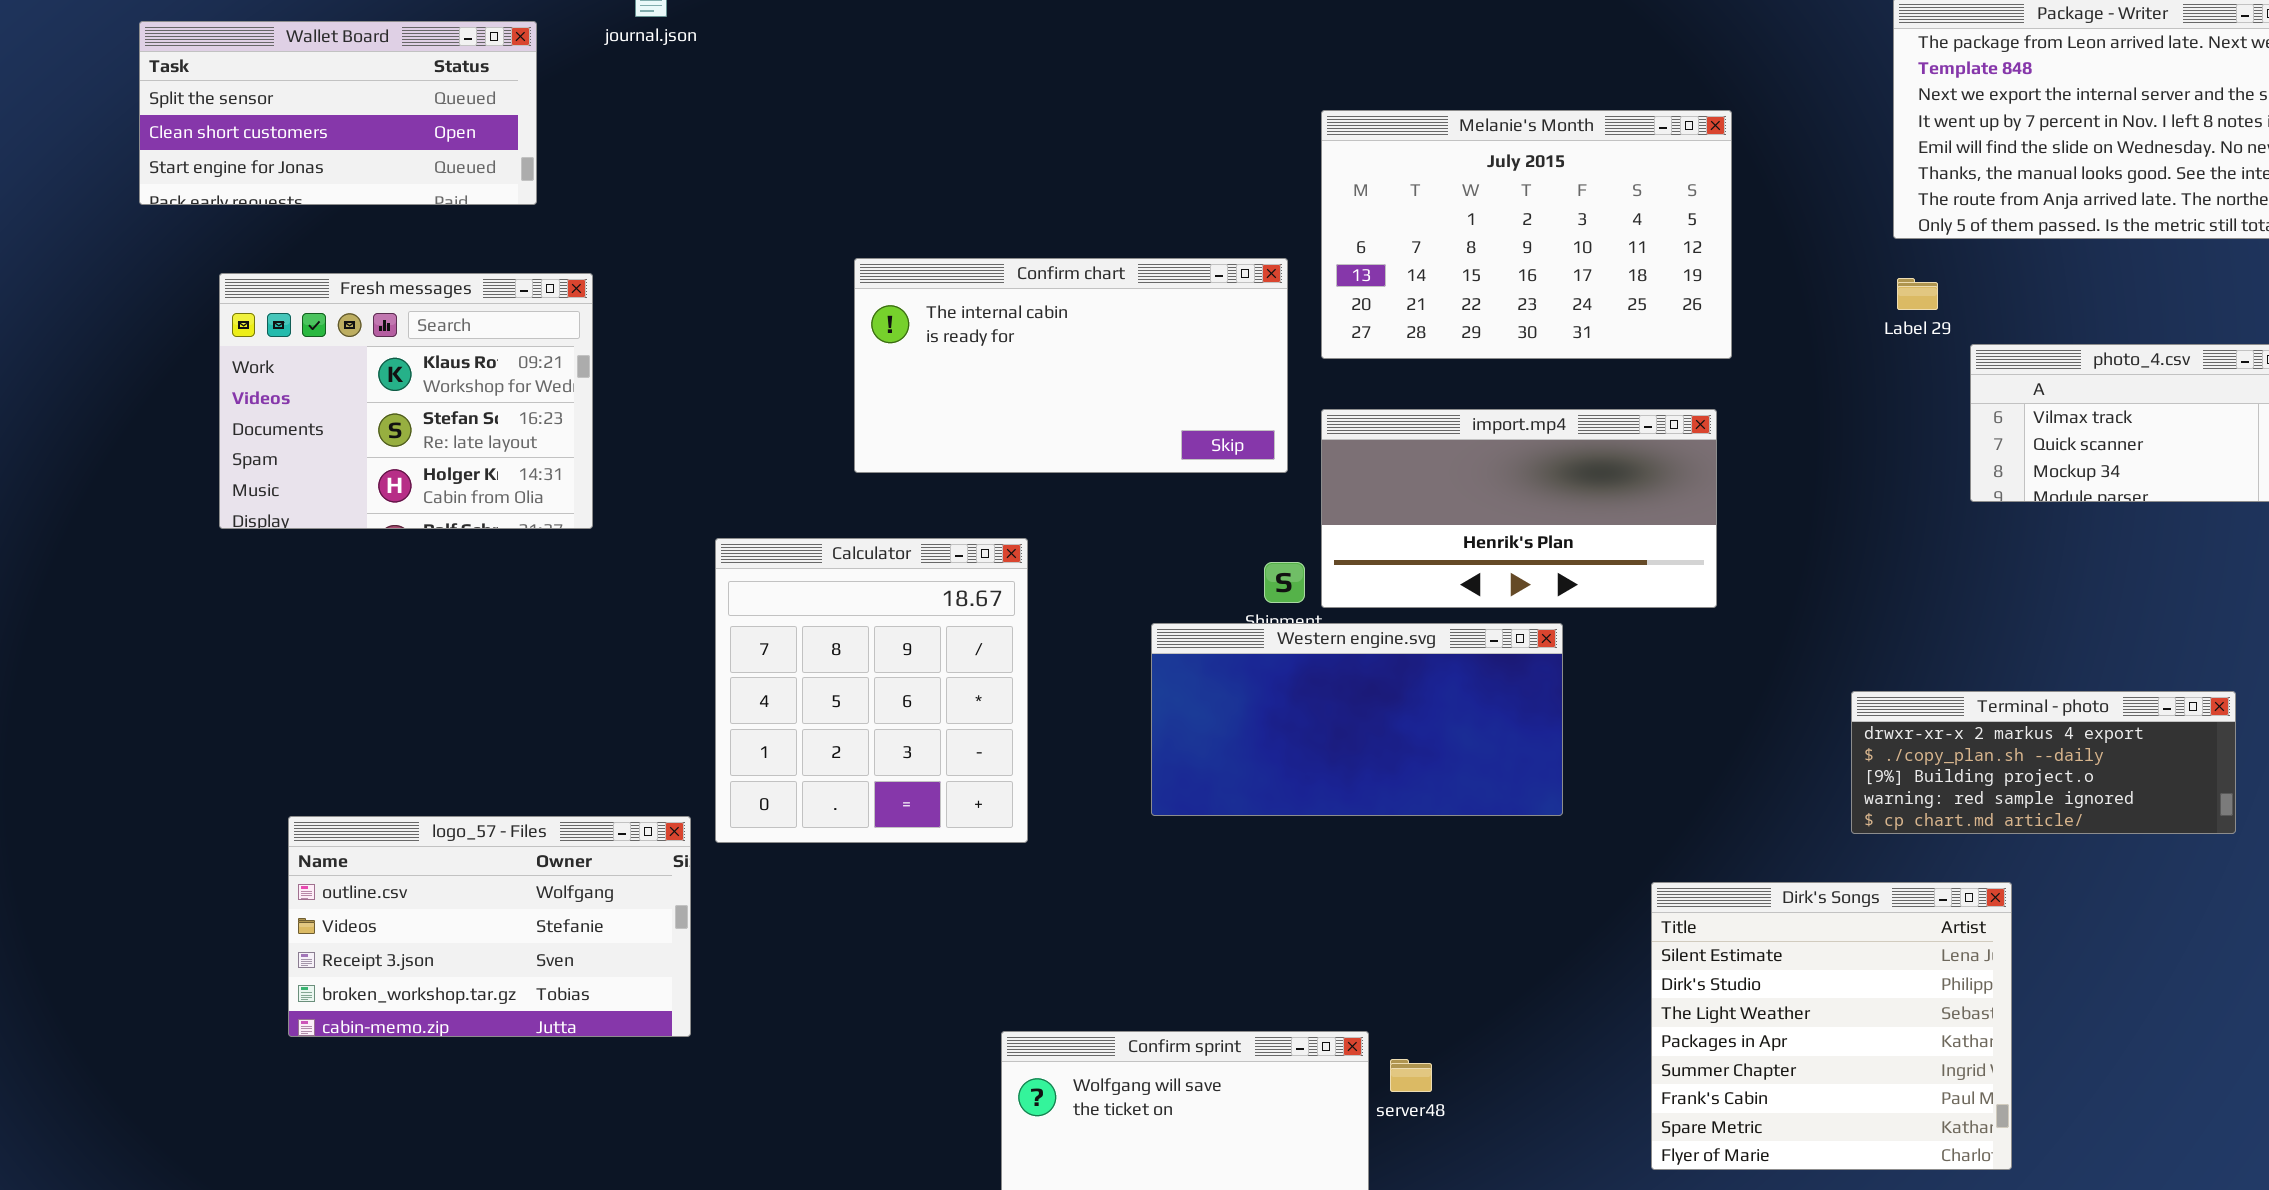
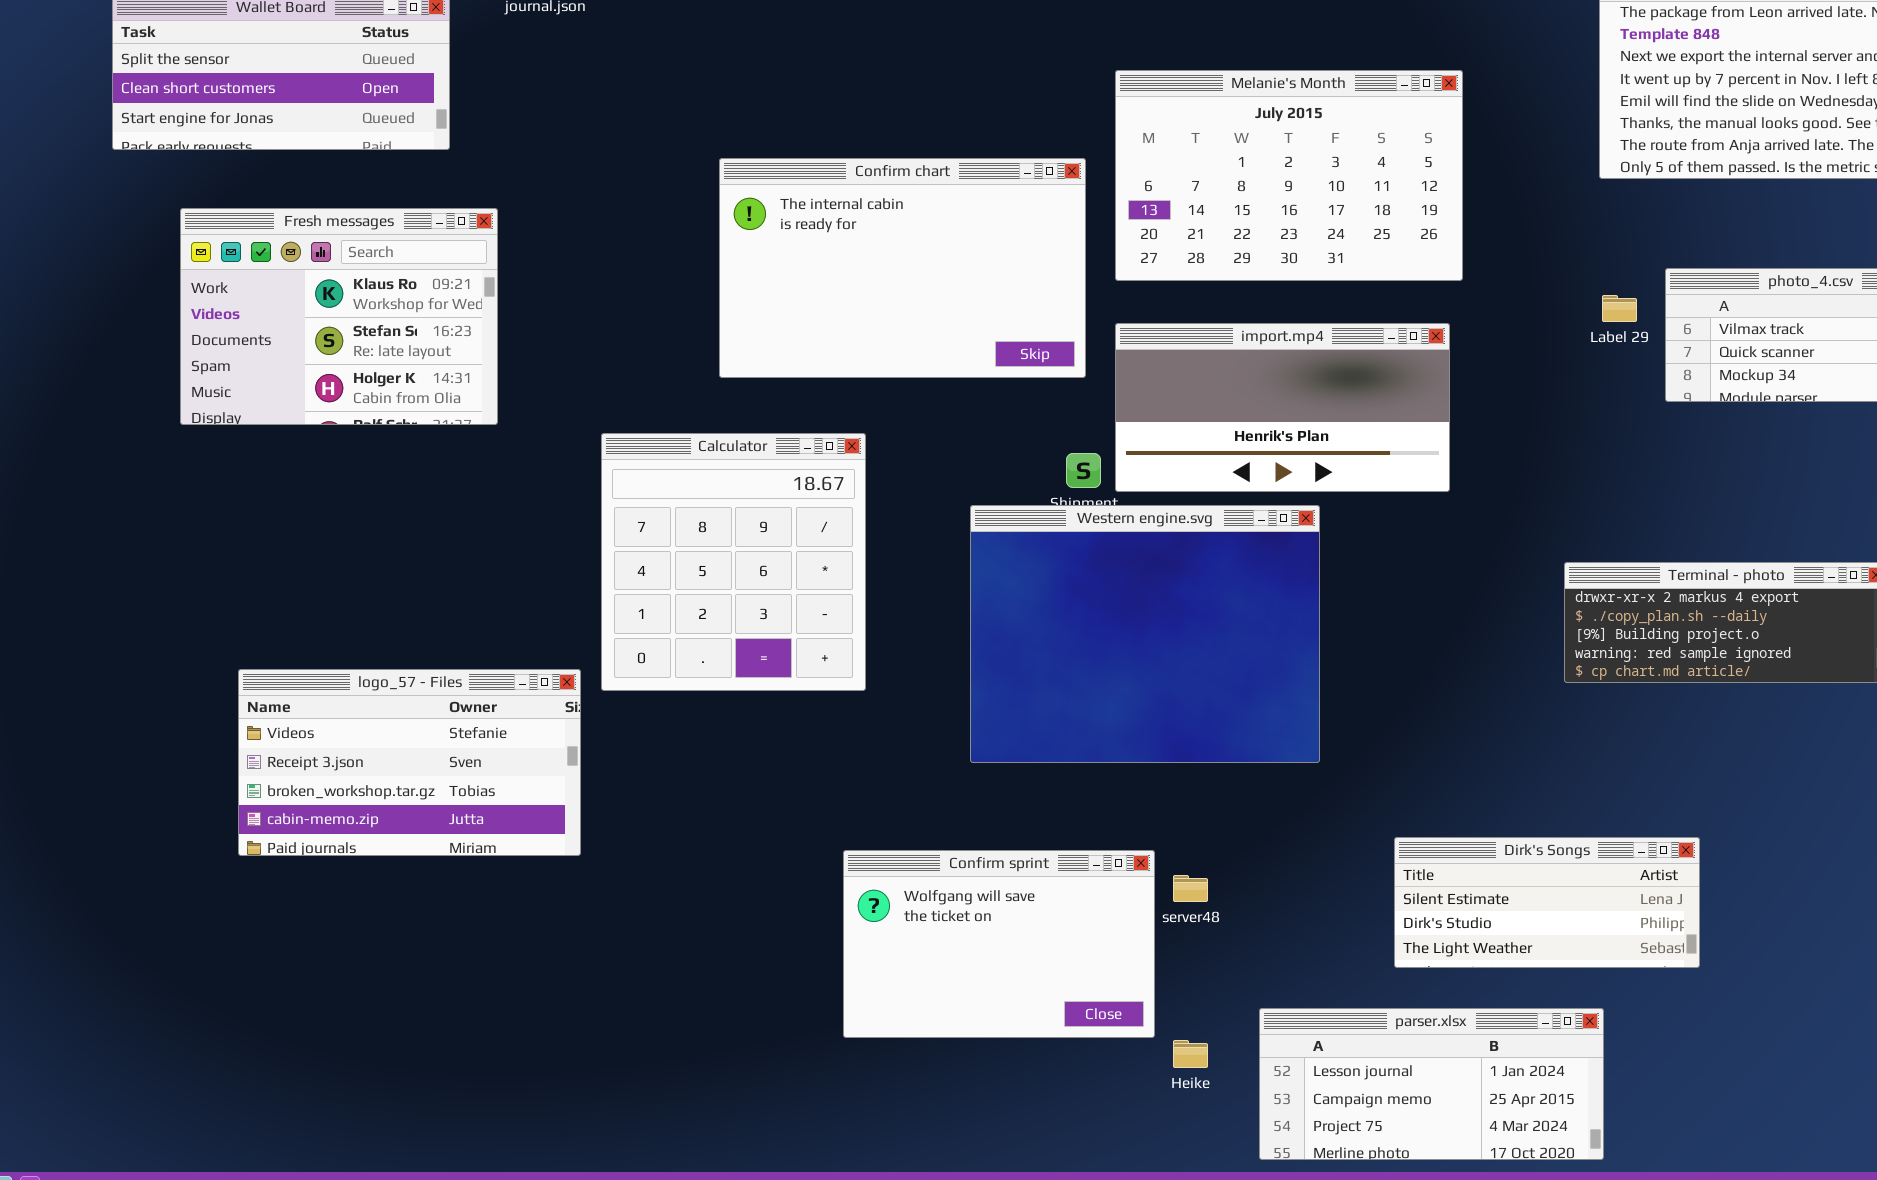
Confirm chart: [854,258,1288,473] -> [719,158,1086,378], resized
Label 29: [1897,278,1938,310] -> [1602,295,1637,322], moved
Western engine.svg: [1151,623,1563,816] -> [970,505,1320,763], resized
logo_57 - Files: [288,816,691,1037] -> [238,669,581,856], scrolled down 1 row
Dirk's Songs: [1651,882,2012,1170] -> [1394,837,1700,968], resized

